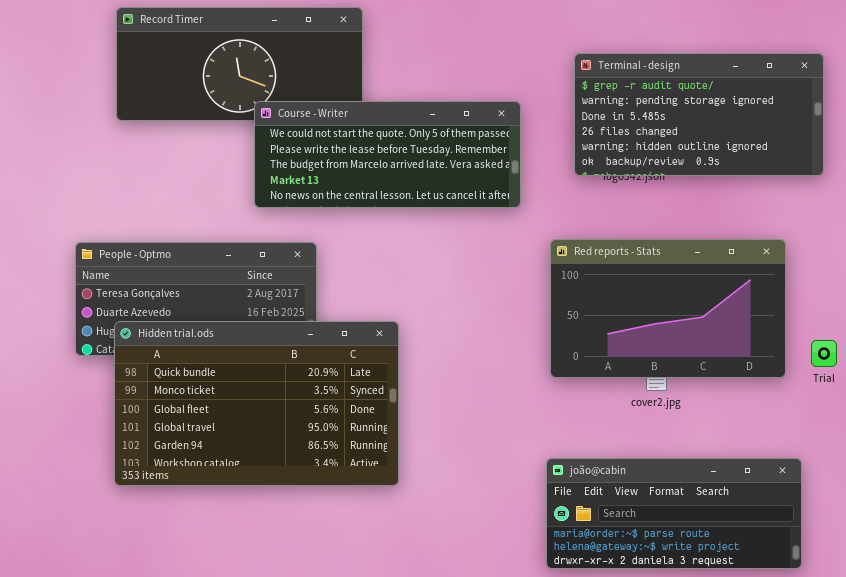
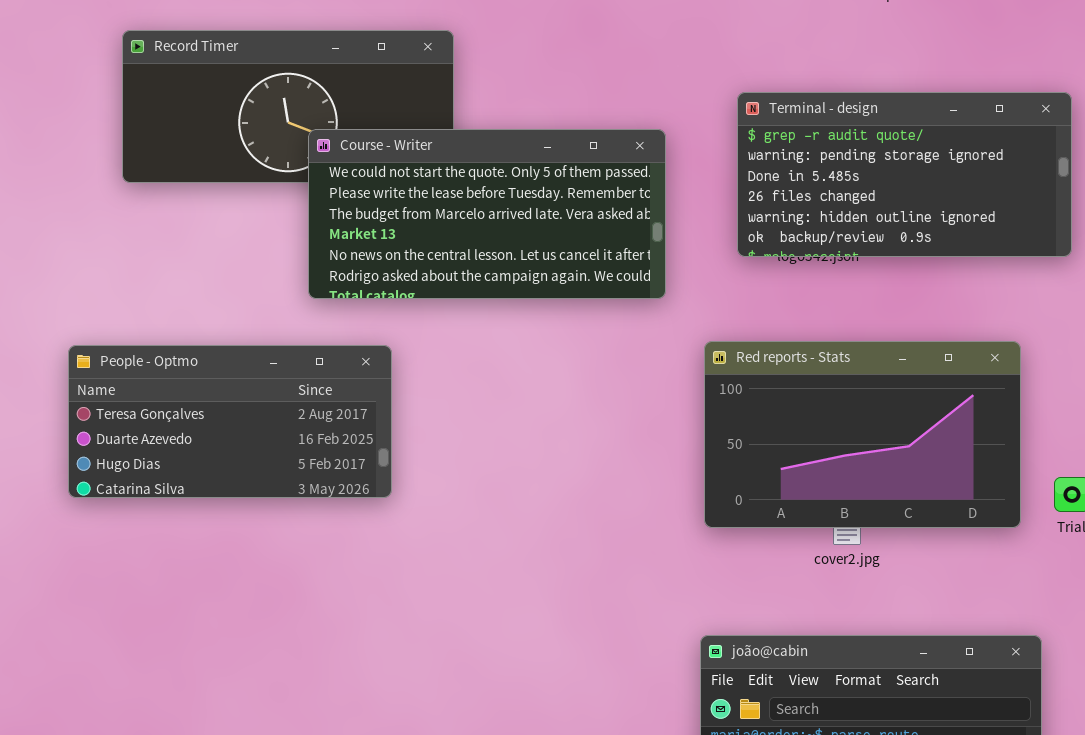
Course - Writer: [254,101,521,208] -> [308,129,666,299], resized
Hidden trial.ods: [114,321,399,486] -> none, closed

